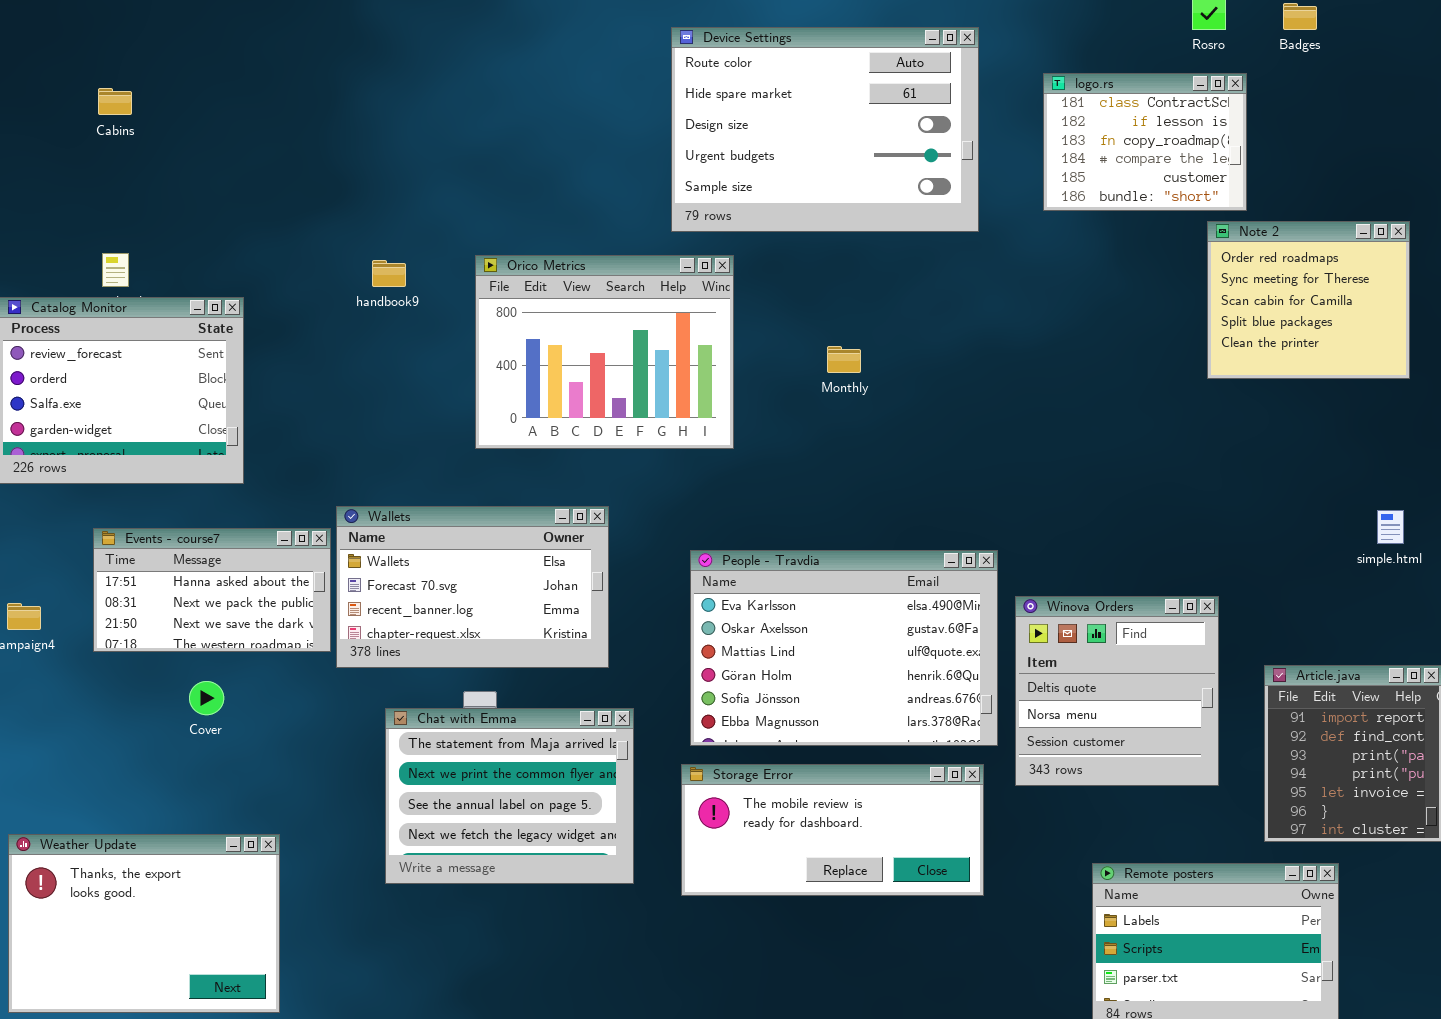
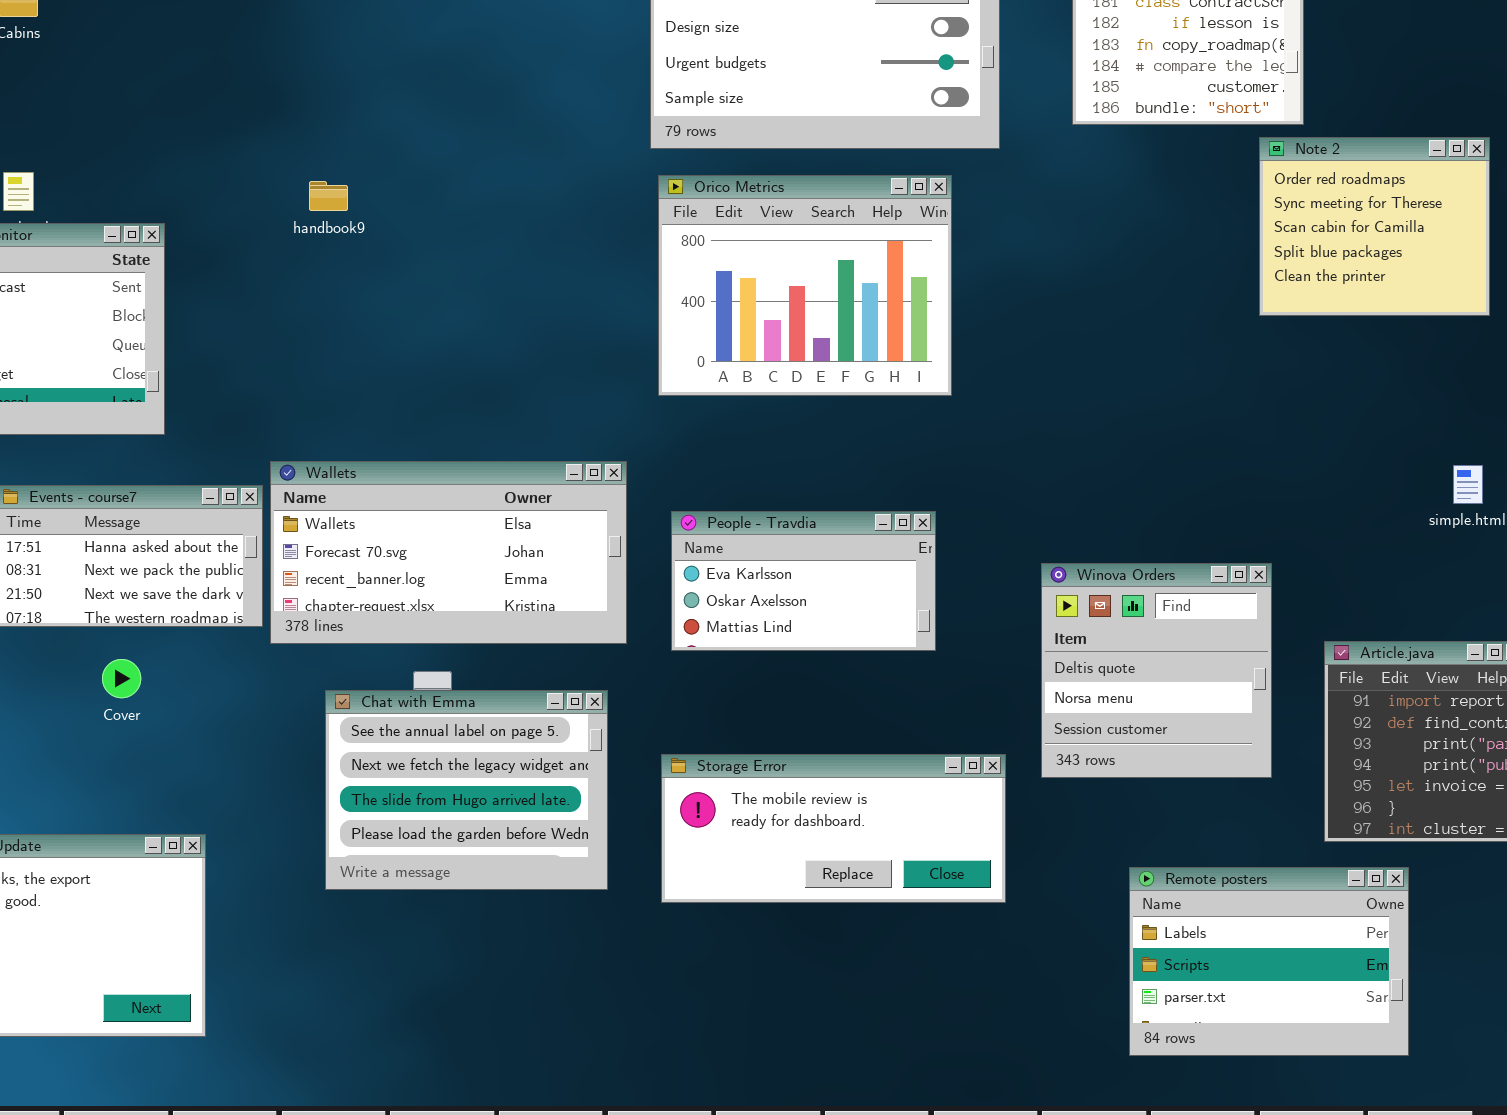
Orico Metrics: [475,255,734,449] -> [658,175,952,396], moved
Wallets: [336,506,609,668] -> [270,461,627,644], resized
People - Travdia: [690,550,998,746] -> [671,511,936,651], resized
Chat with Emma: [385,708,634,884] -> [325,690,608,890], scrolled down 2 rows

